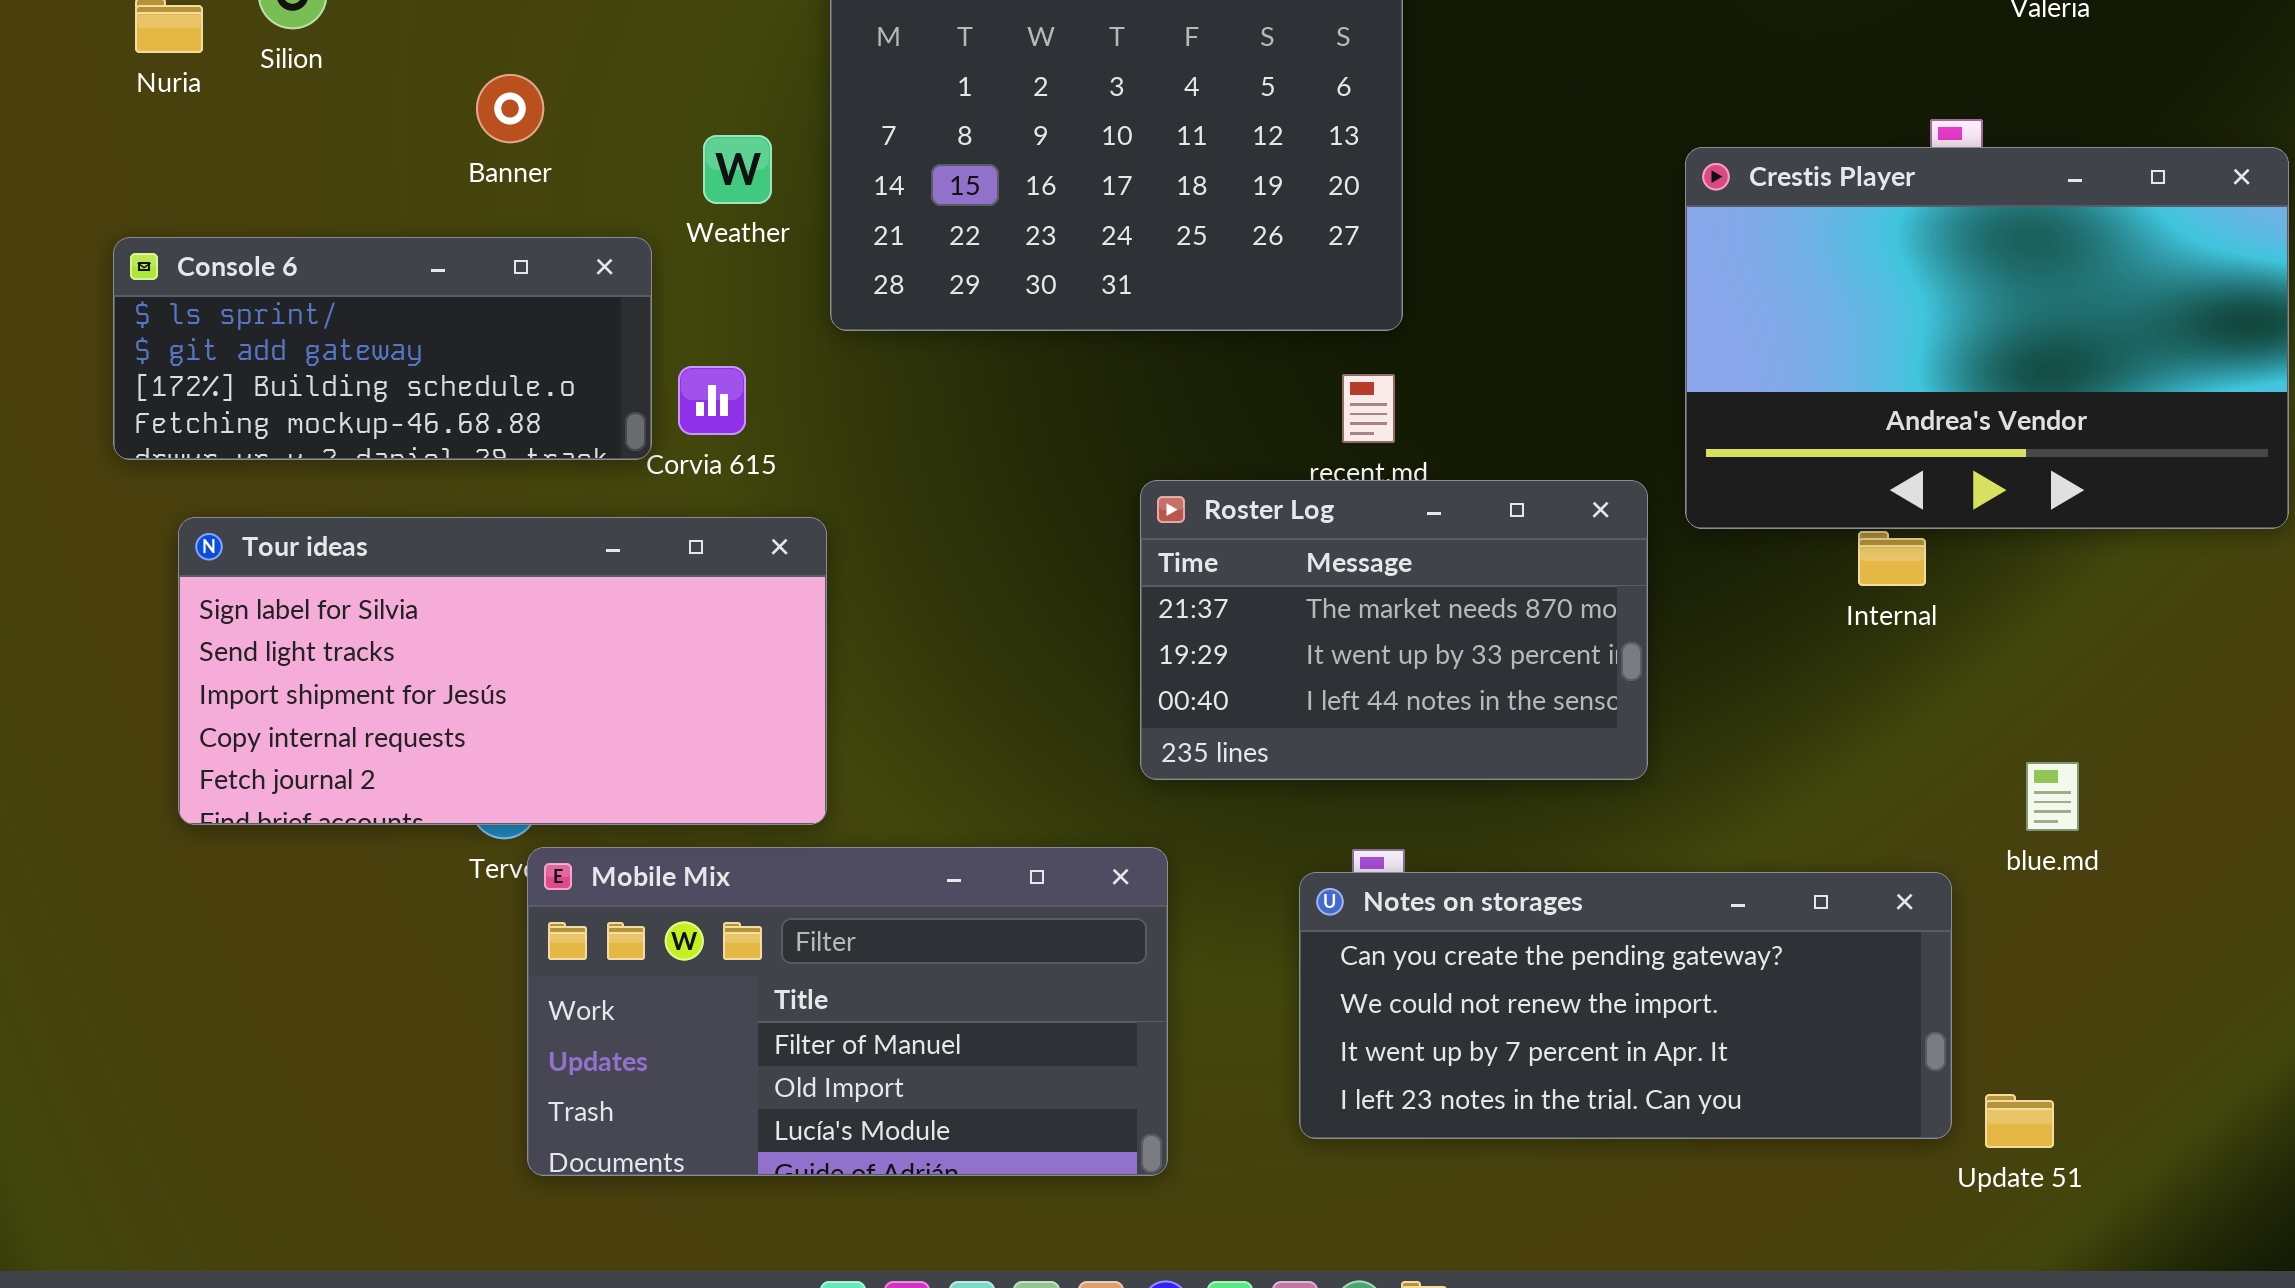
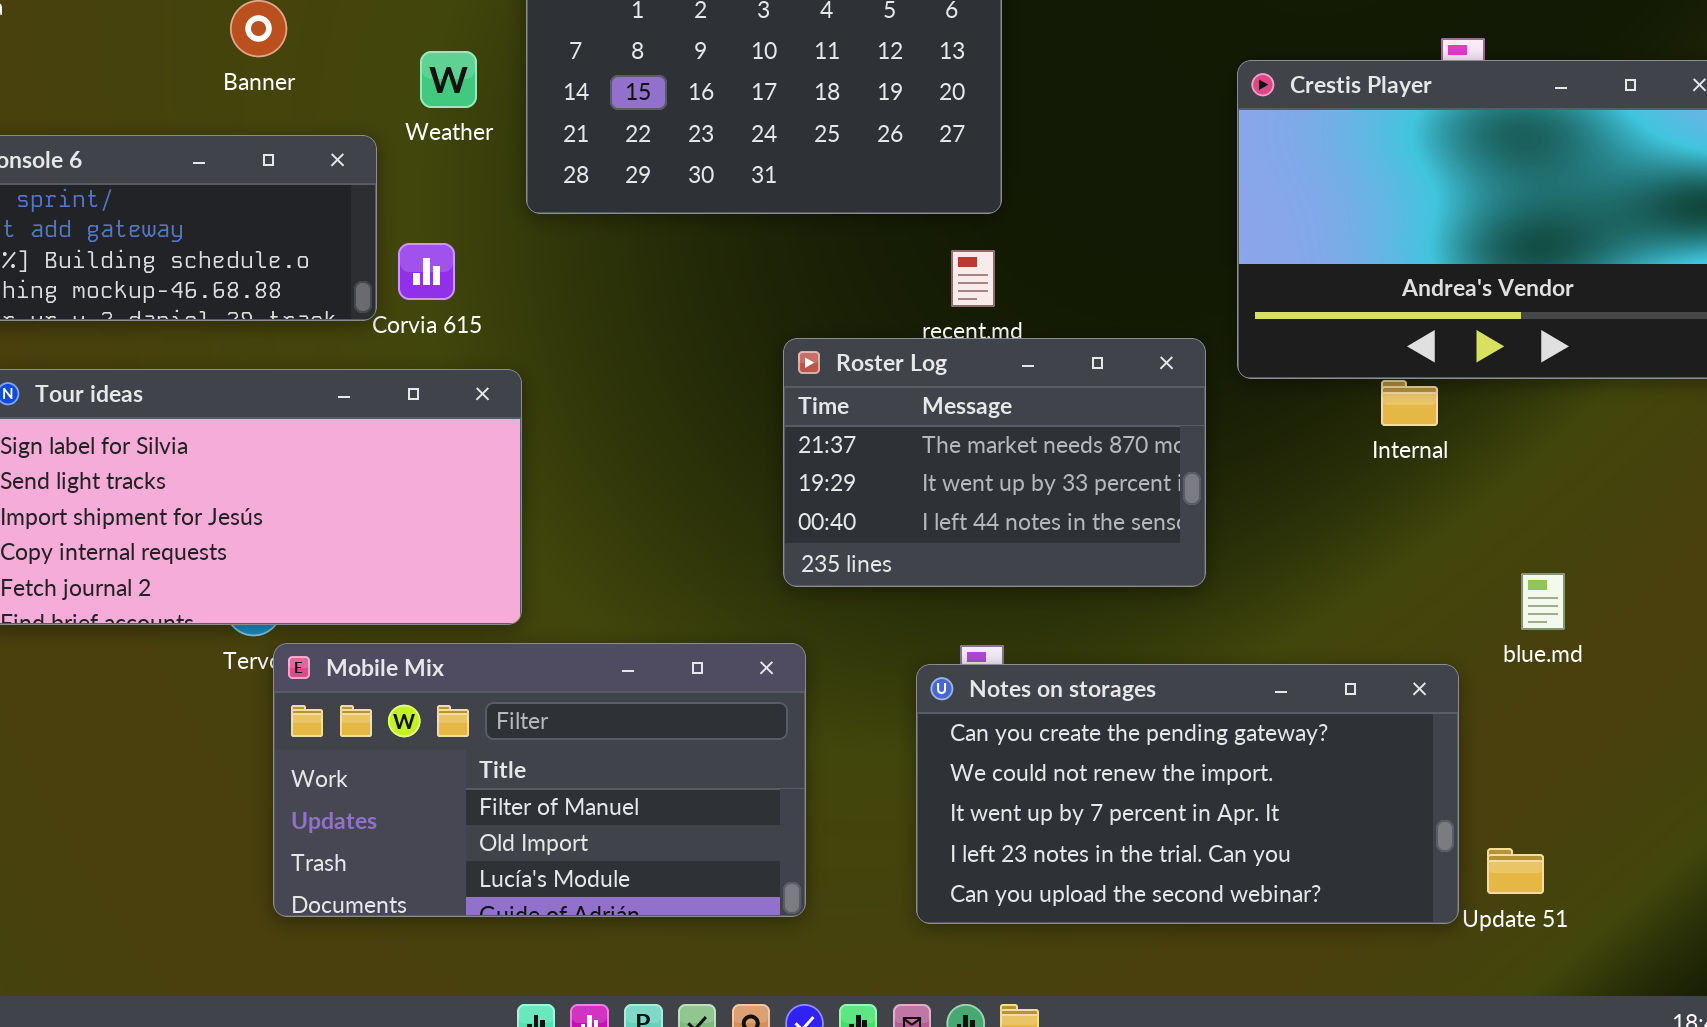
Notes on storages: [1299,872,1952,1139] -> [916,664,1459,924], resized

